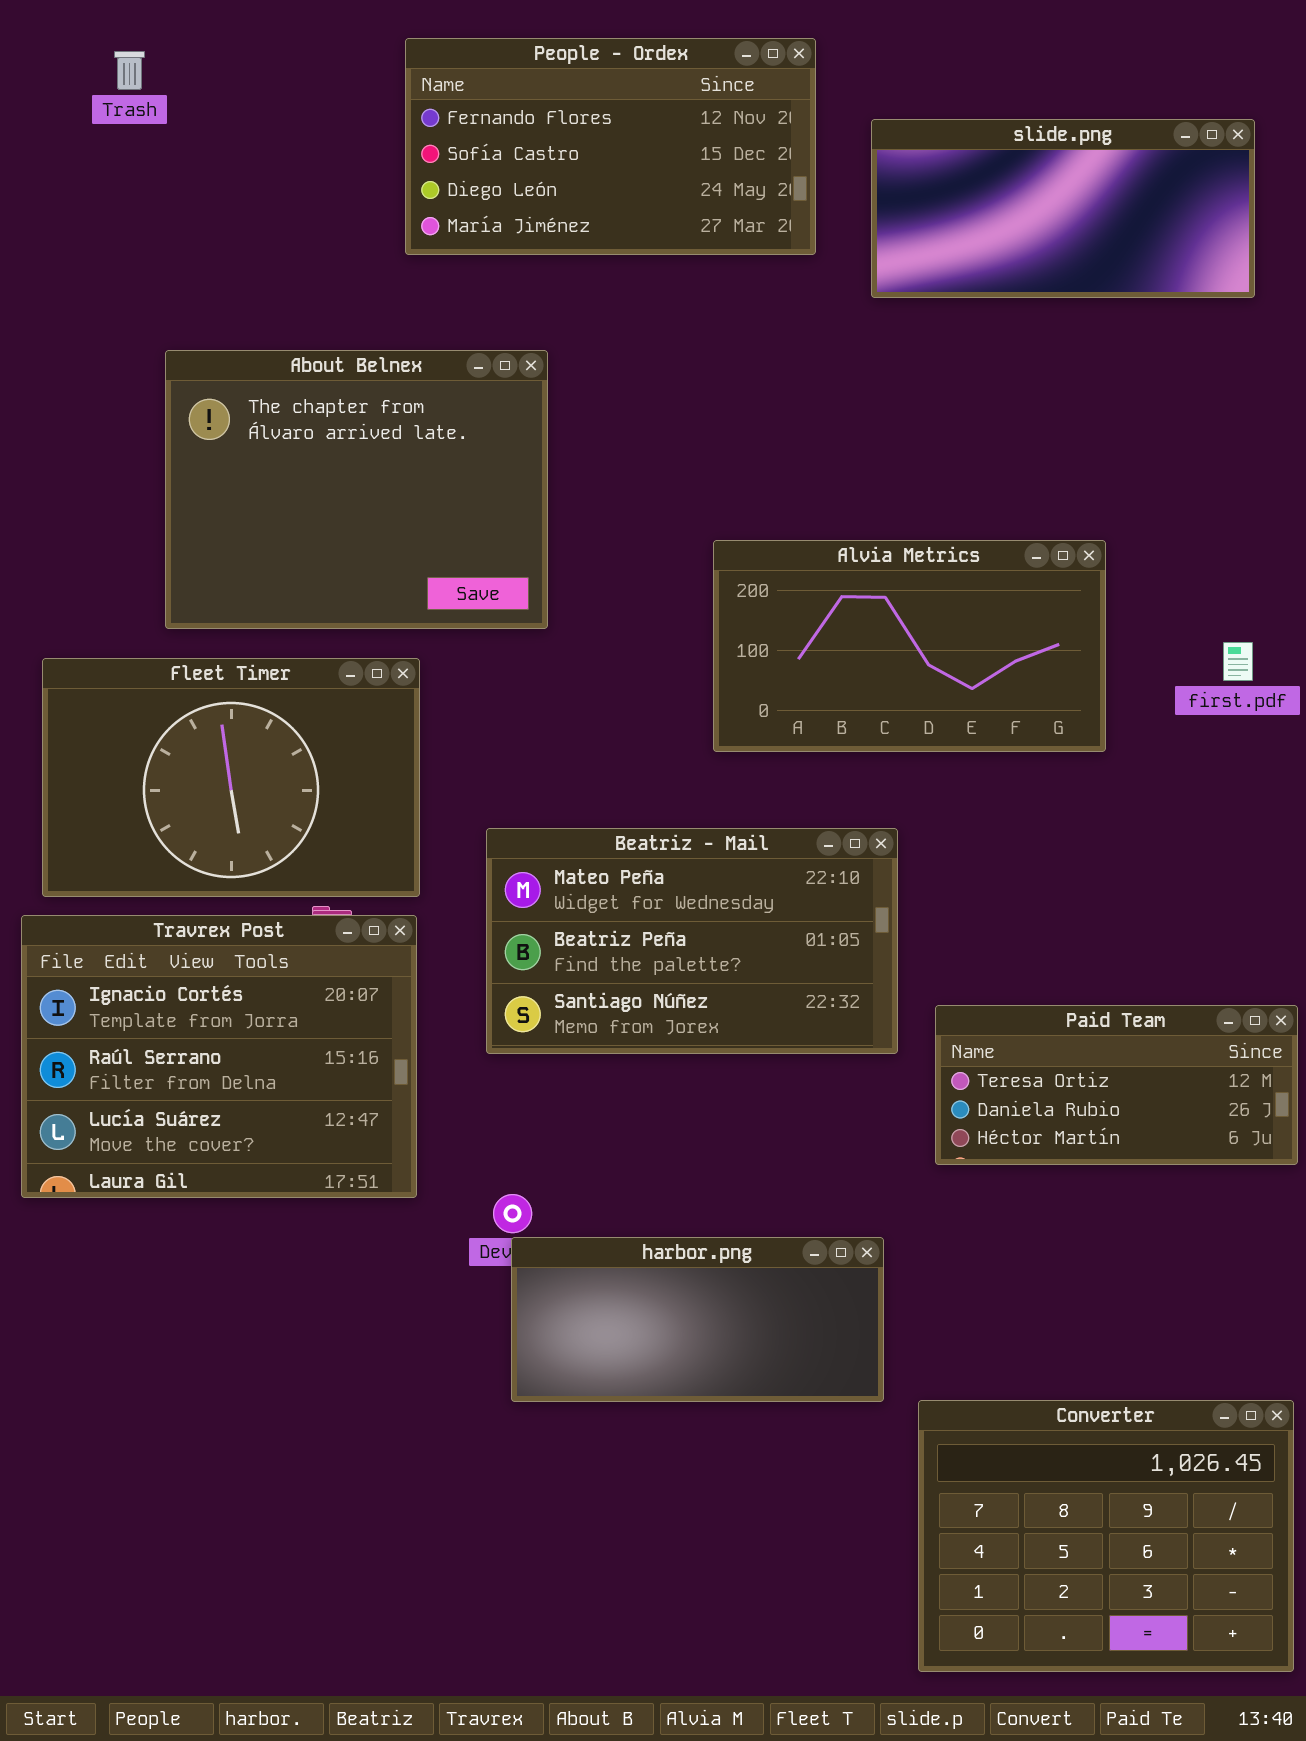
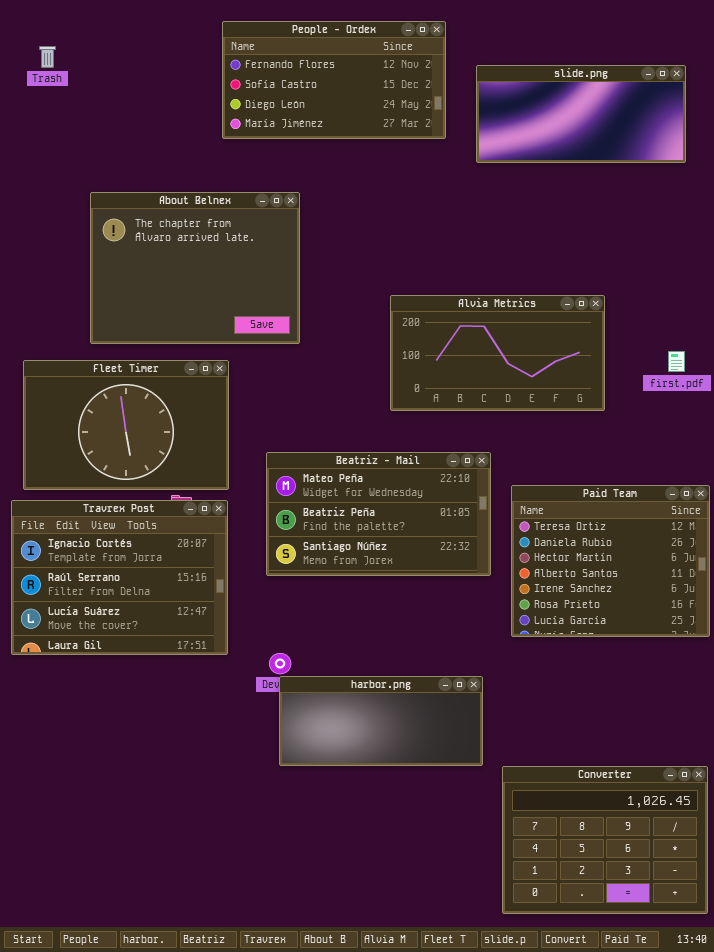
Trash: [114,51,145,90] -> [39,46,56,68], moved
Paid Team: [935,1005,1298,1165] -> [511,485,710,637], resized

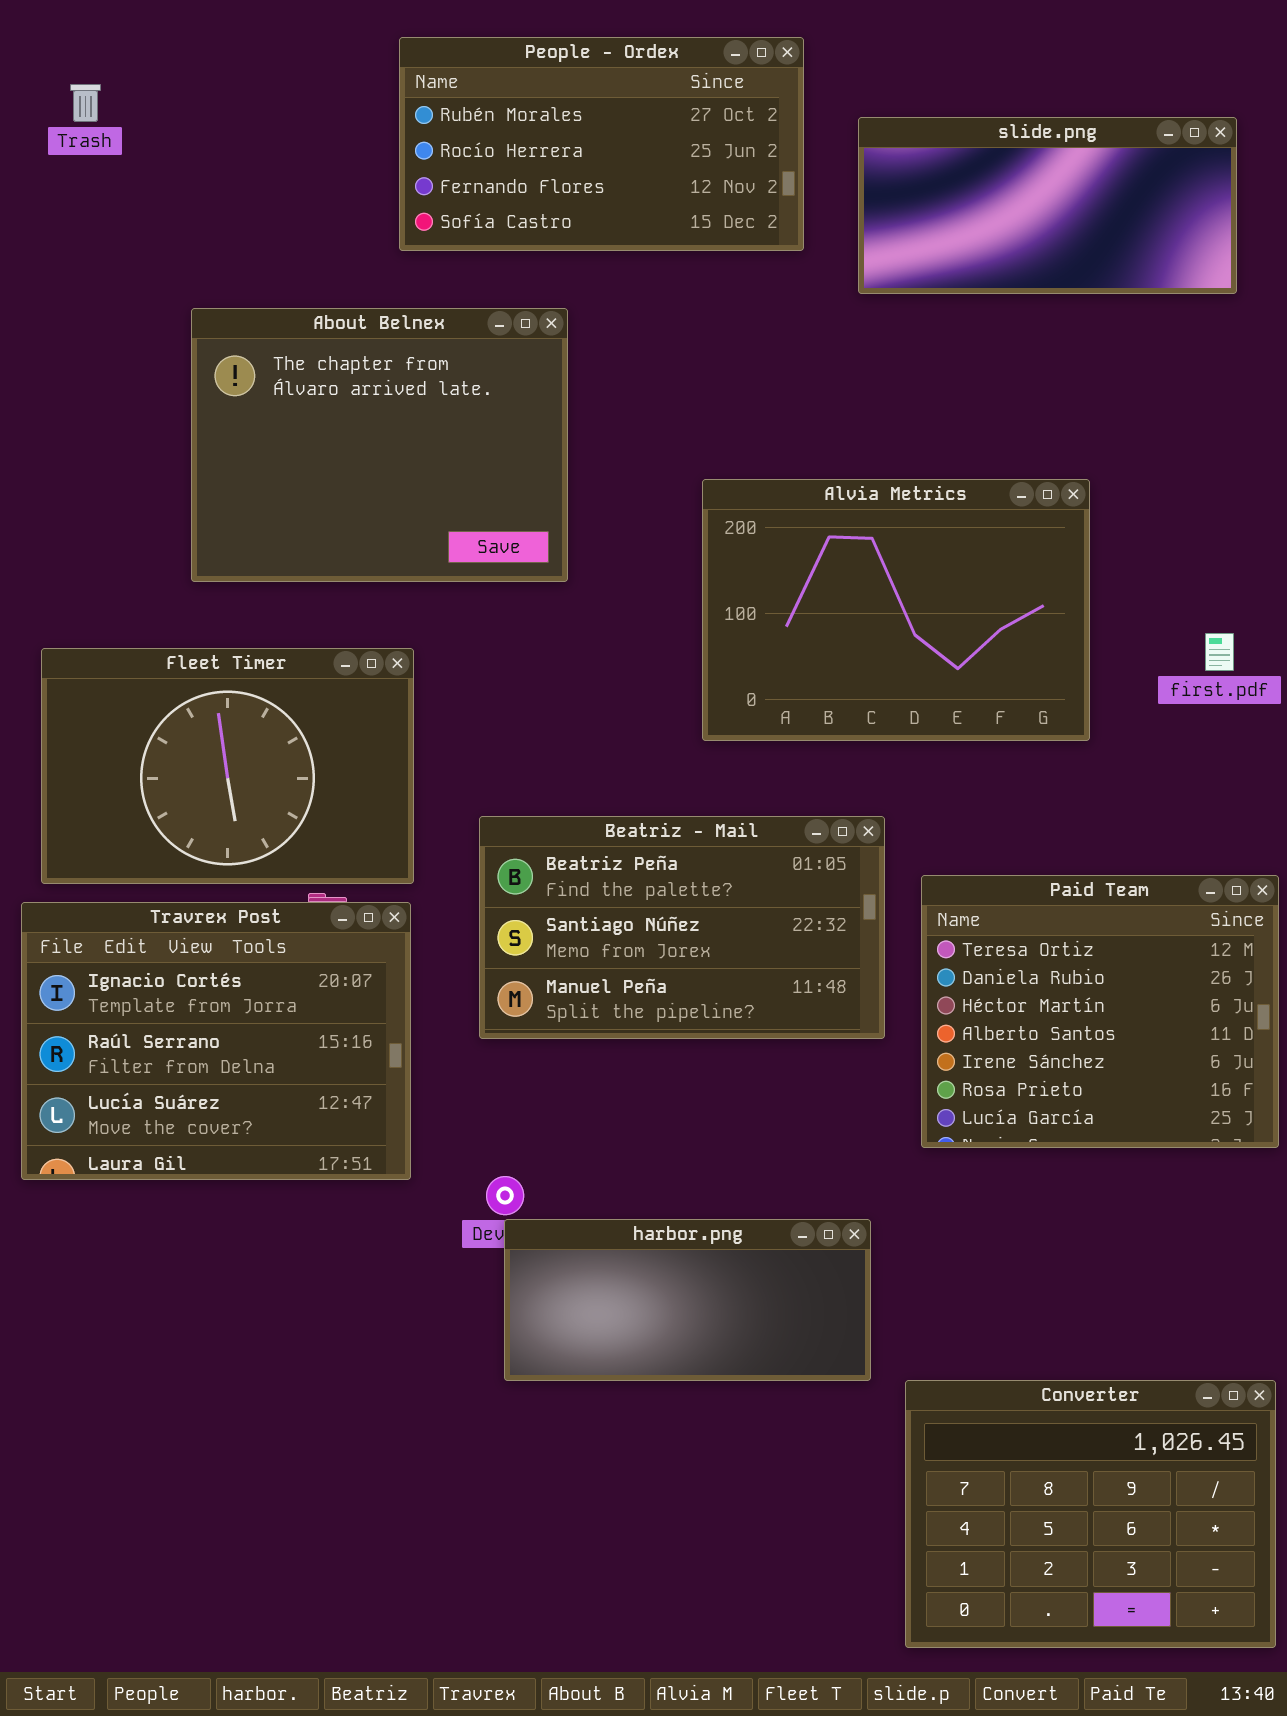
People - Ordex: [222,21,446,139] -> [399,37,804,251], scrolled up 2 rows
About Belnex: [90,192,300,344] -> [191,308,568,582], moved
Alvia Metrics: [390,295,605,411] -> [702,479,1090,741], resized
Beatriz - Mail: [266,452,491,576] -> [479,816,885,1039], scrolled down 1 row

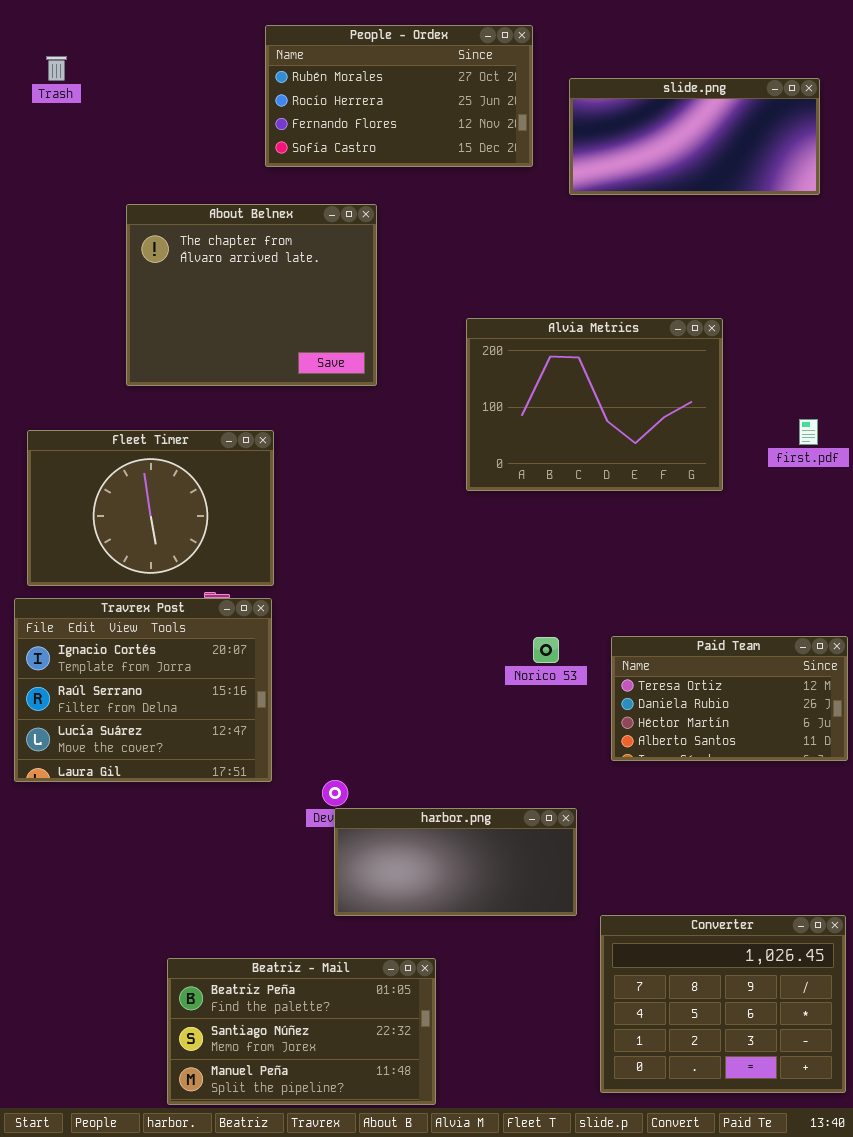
Beatriz - Mail: [479,816,885,1039] -> [167,958,436,1105], moved
Paid Team: [921,875,1279,1148] -> [611,636,848,761], resized

